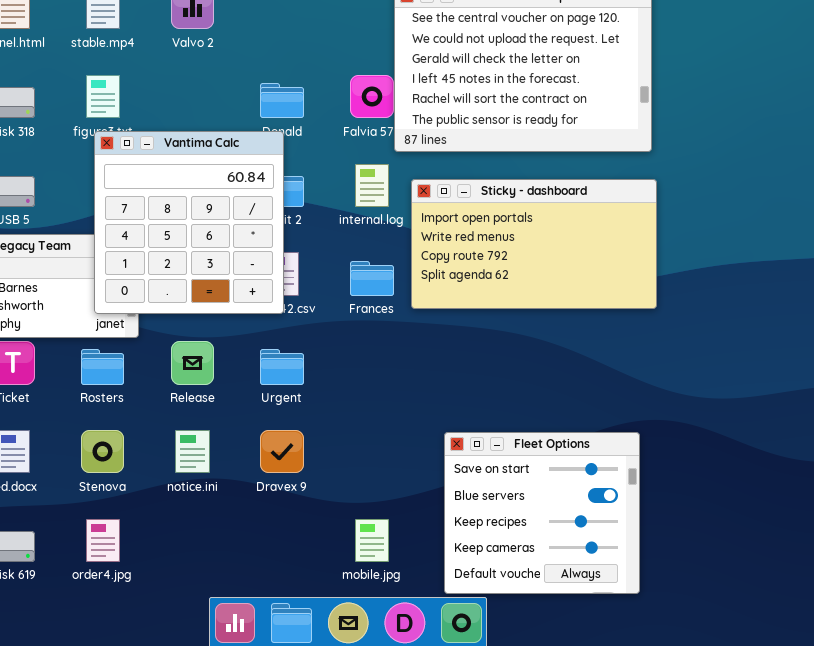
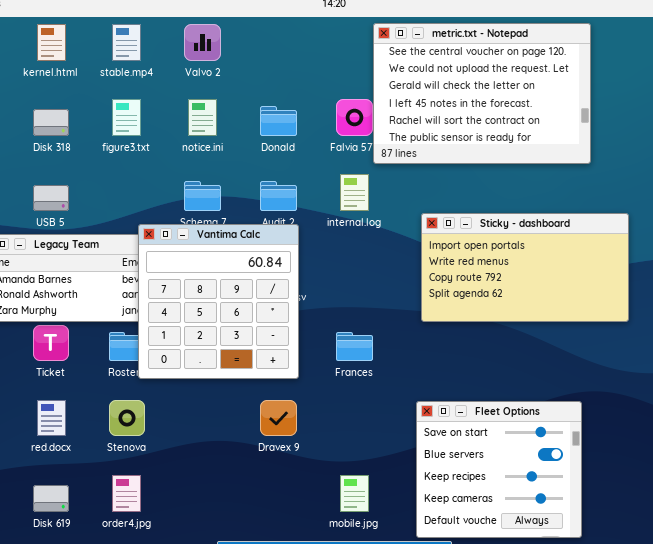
Vantima Calc: [94,131,284,314] -> [138,224,299,379], moved
Sticky - dashboard: [411,179,657,309] -> [421,213,629,322], moved
Frances: [350,261,394,296] -> [336,332,373,361], moved
notice.ini: [175,430,210,473] -> [188,99,217,136], moved

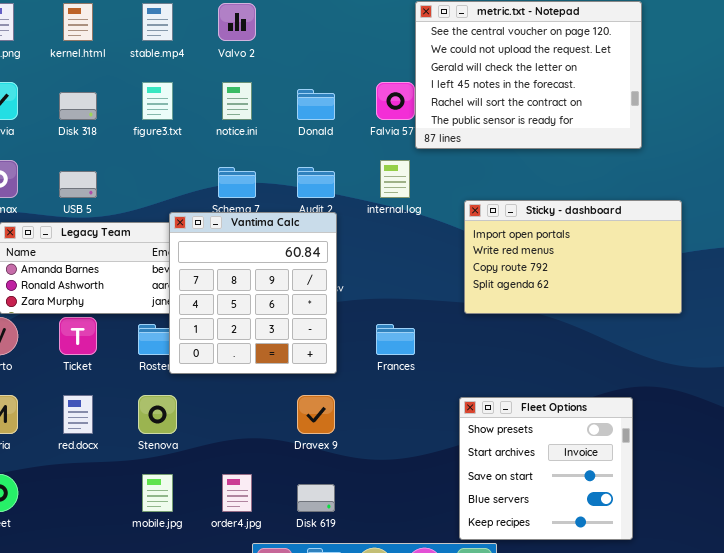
Fleet Options: [416,401,582,538] -> [459,397,633,540], scrolled up 2 rows
order4.jpg: [112,475,141,512] -> [222,474,252,512], moved
mobile.jpg: [340,475,369,512] -> [142,474,173,512], moved
Disk 619: [33,485,69,512] -> [297,484,335,512], moved

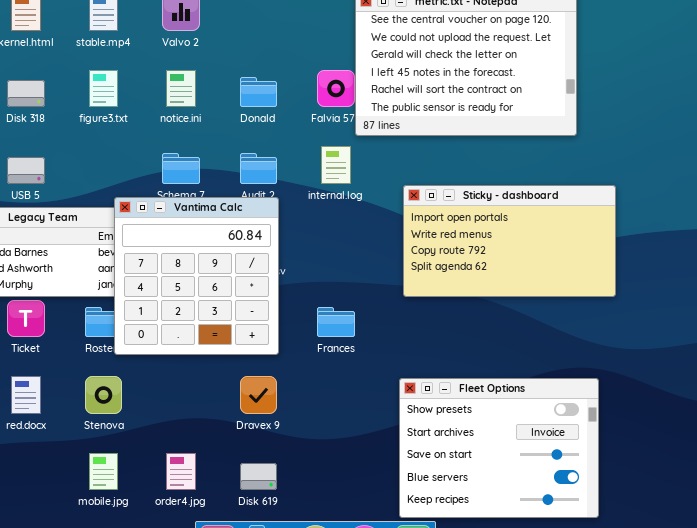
Fleet Options: [459,397,633,540] -> [399,378,599,518], resized

